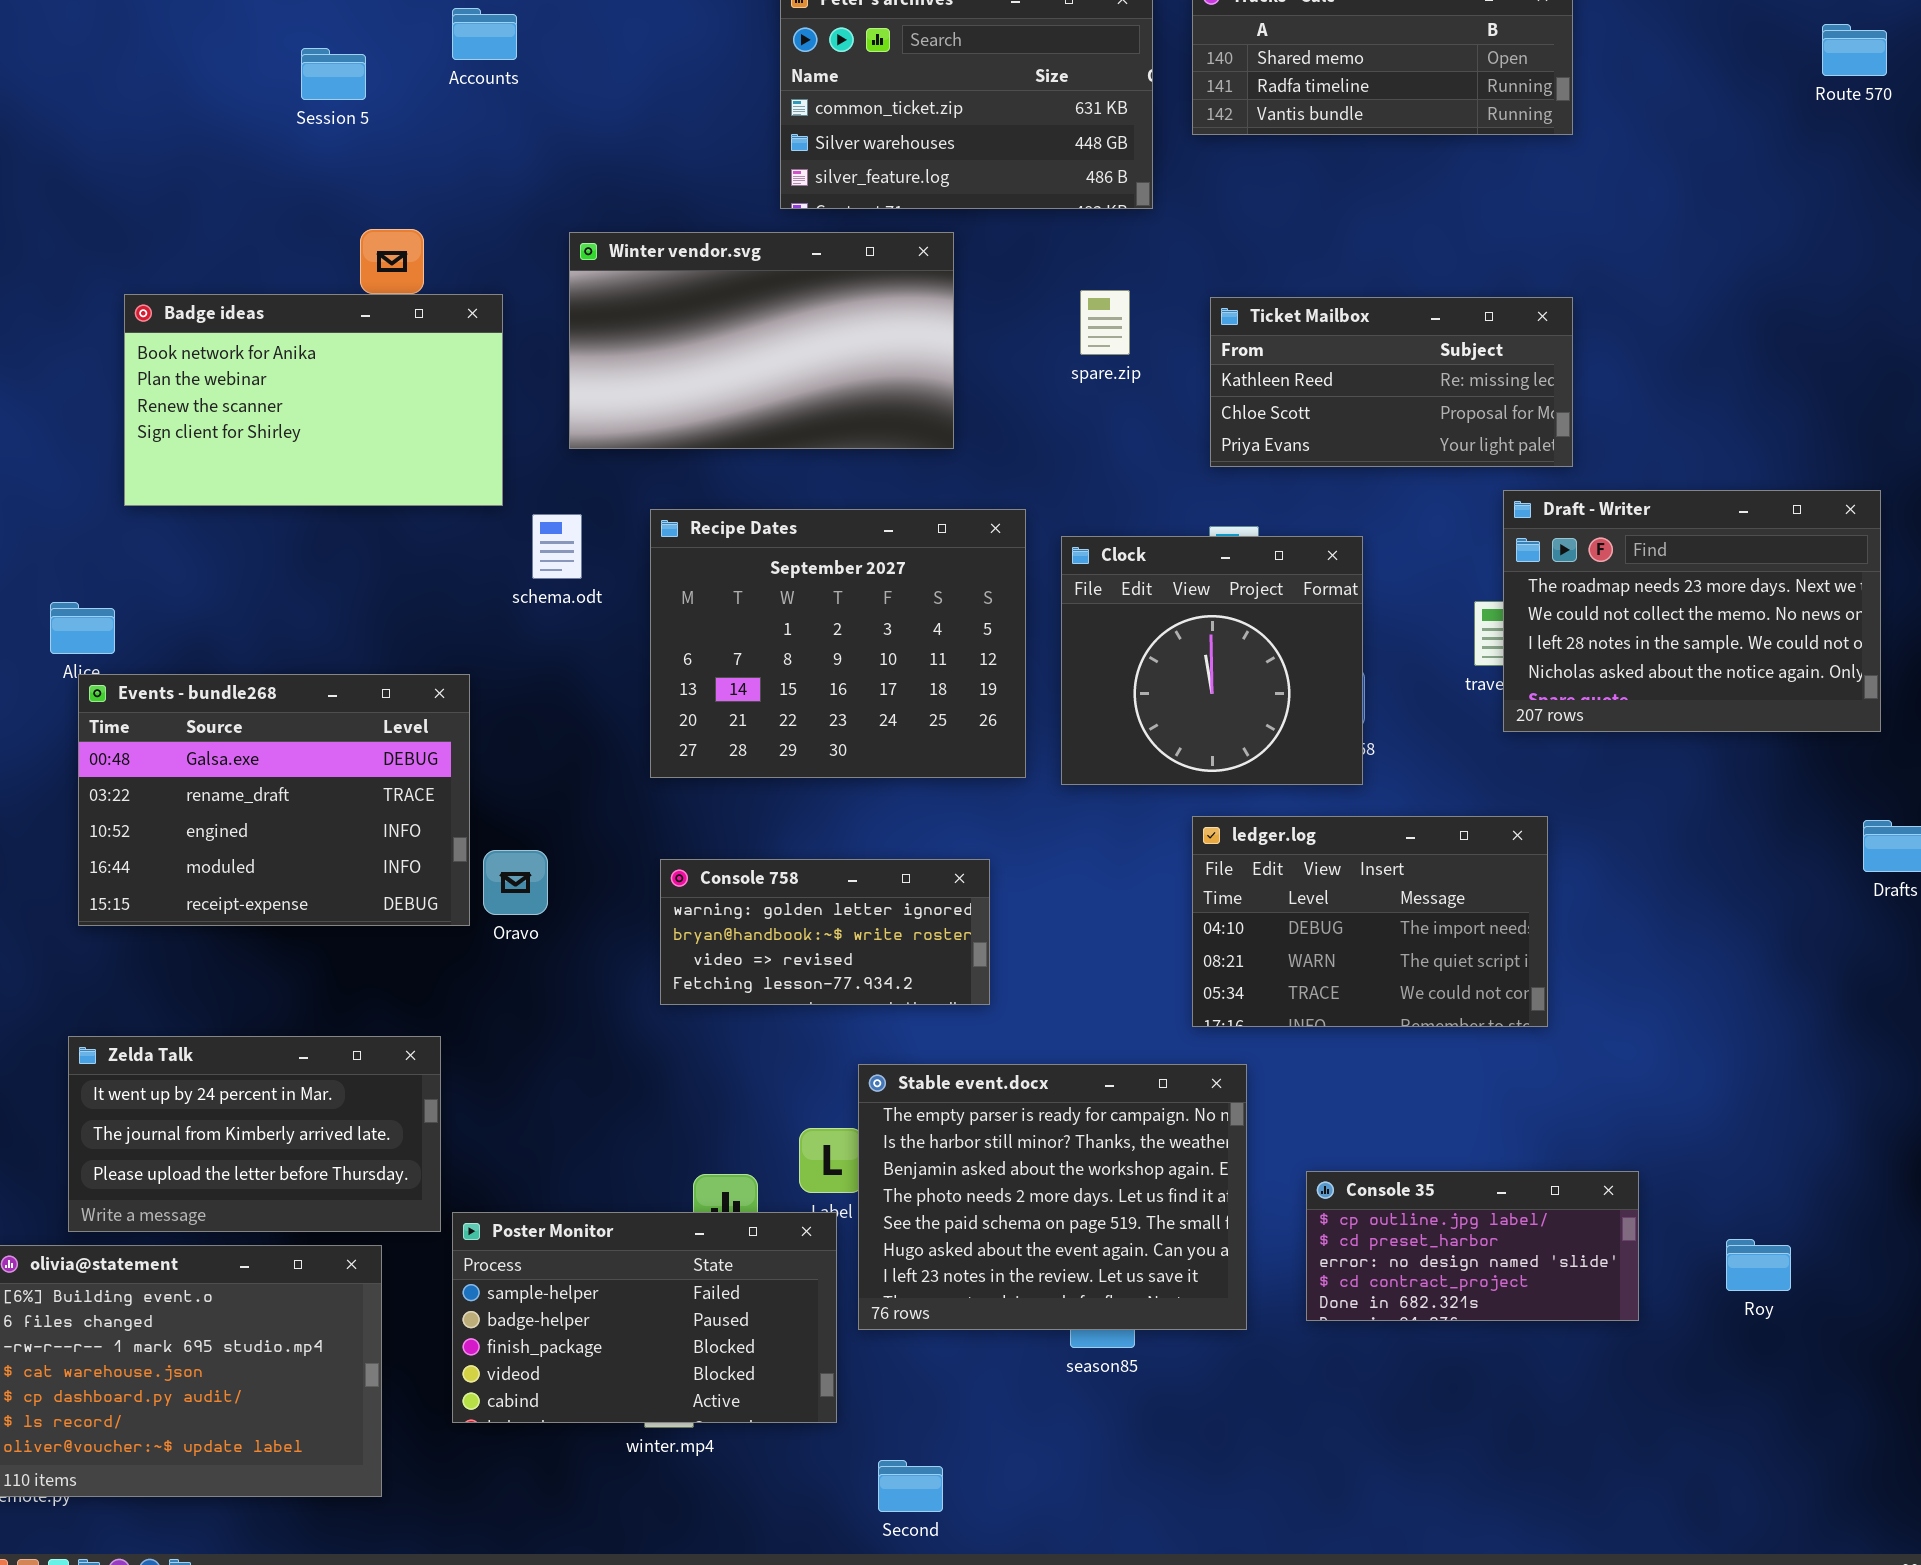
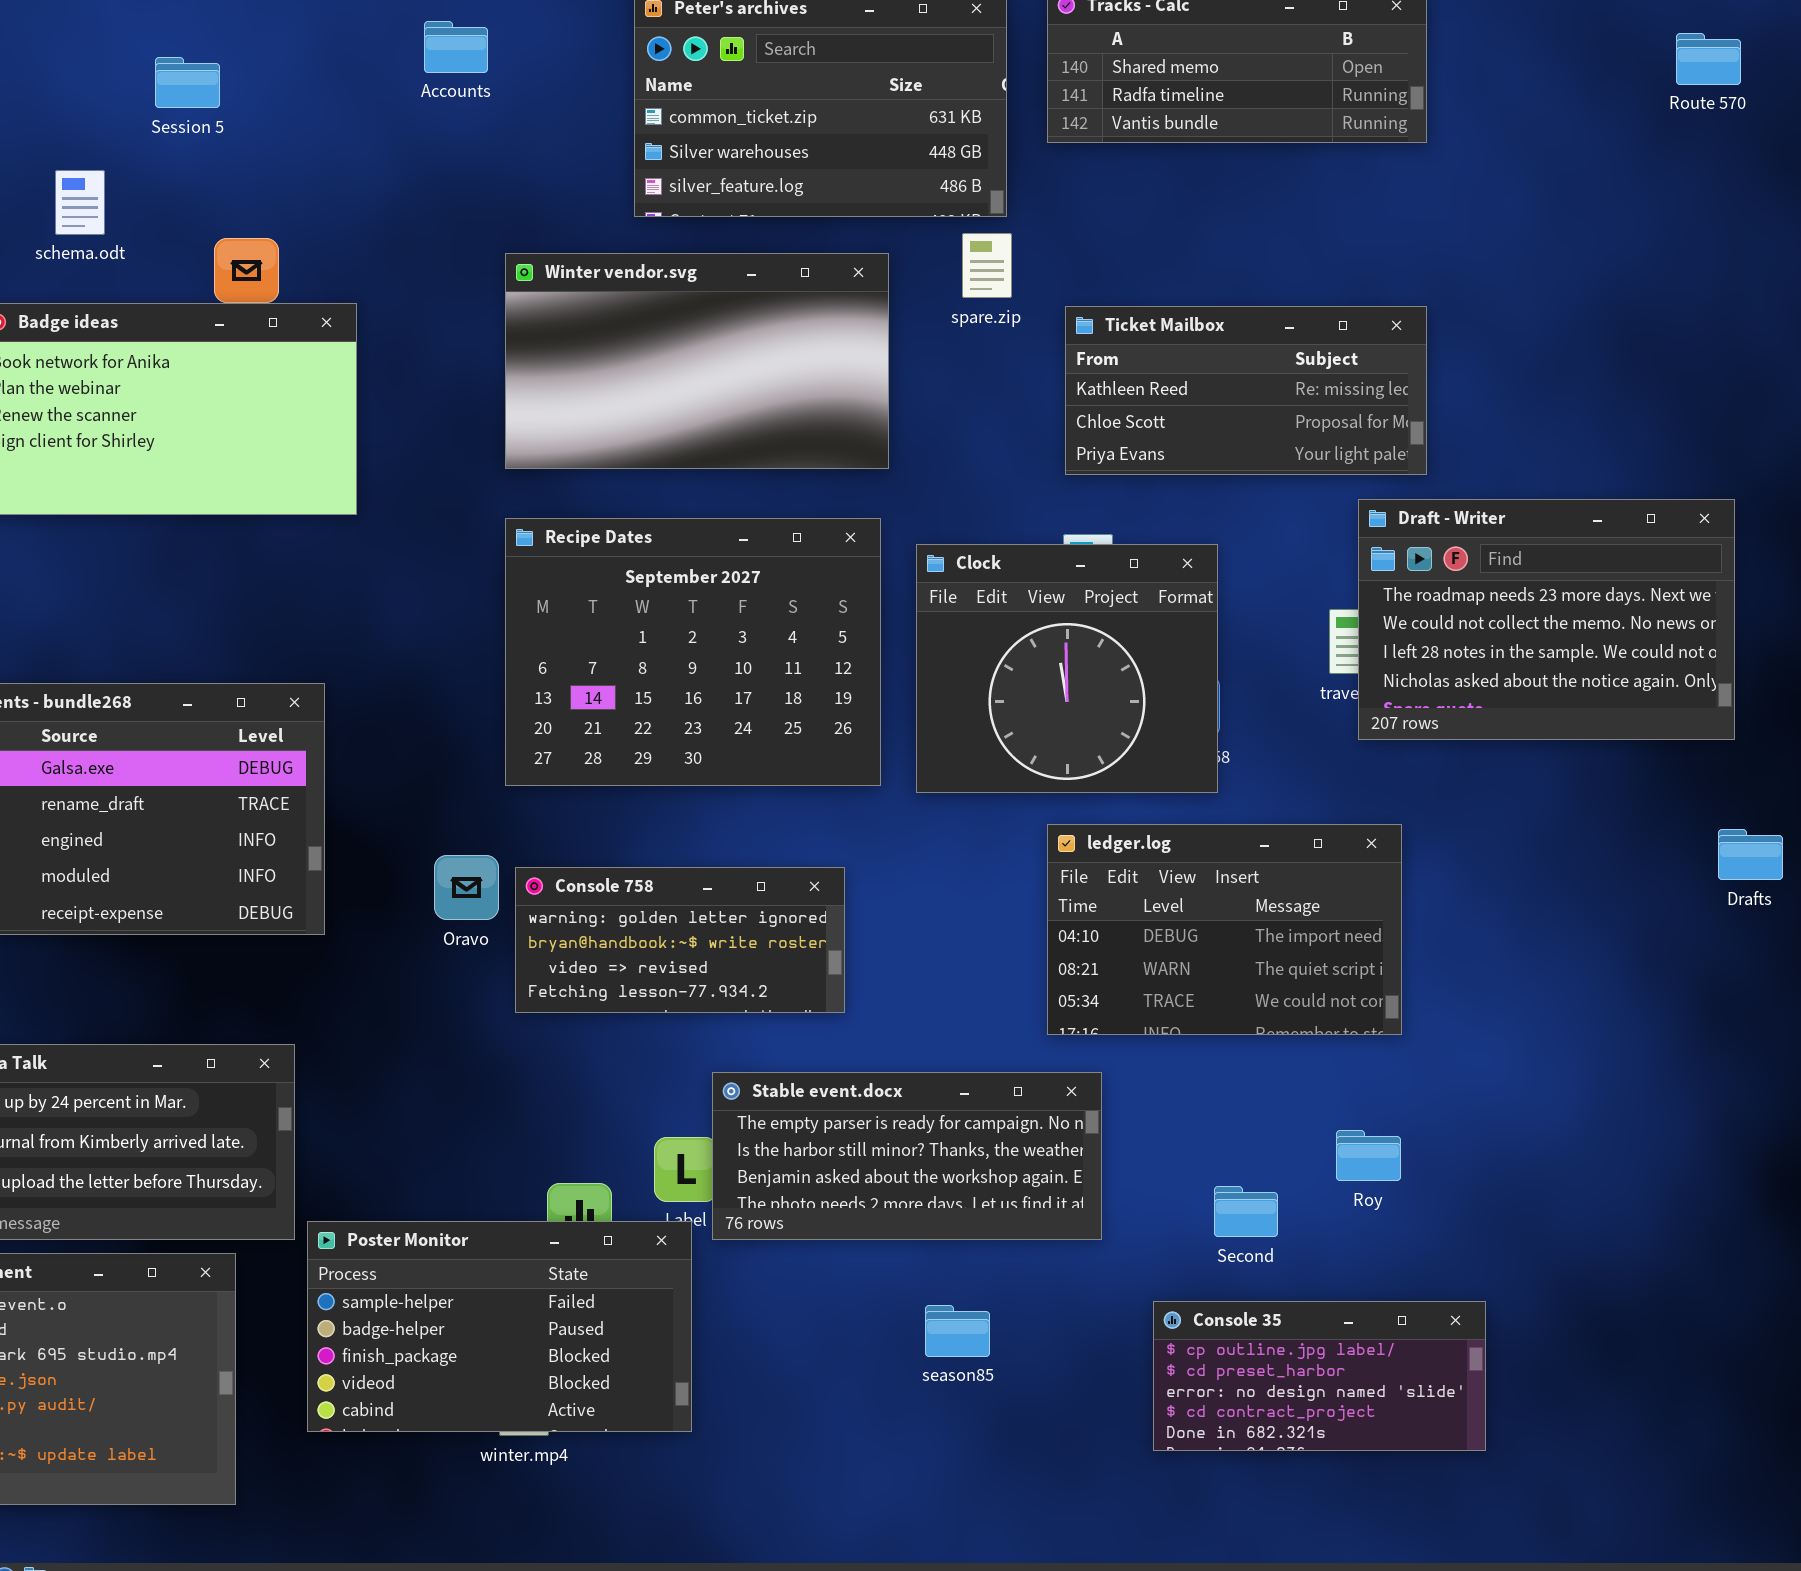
Accounts: [452,8,517,60] -> [424,21,488,73], moved
Winter vendor.svg: [569,232,954,449] -> [505,253,889,469], moved
spare.zip: [1080,290,1130,355] -> [962,233,1012,298], moved
schema.odt: [532,514,582,579] -> [55,170,105,235], moved
Oravo: [483,850,548,915] -> [434,855,499,920], moved
Stable event.docx: [858,1064,1247,1330] -> [712,1072,1102,1240], resized
Console 35: [1306,1171,1639,1321] -> [1153,1301,1486,1451], moved
Roy: [1726,1239,1791,1291] -> [1336,1130,1401,1181], moved
Second: [878,1460,943,1512] -> [1214,1186,1278,1237], moved

